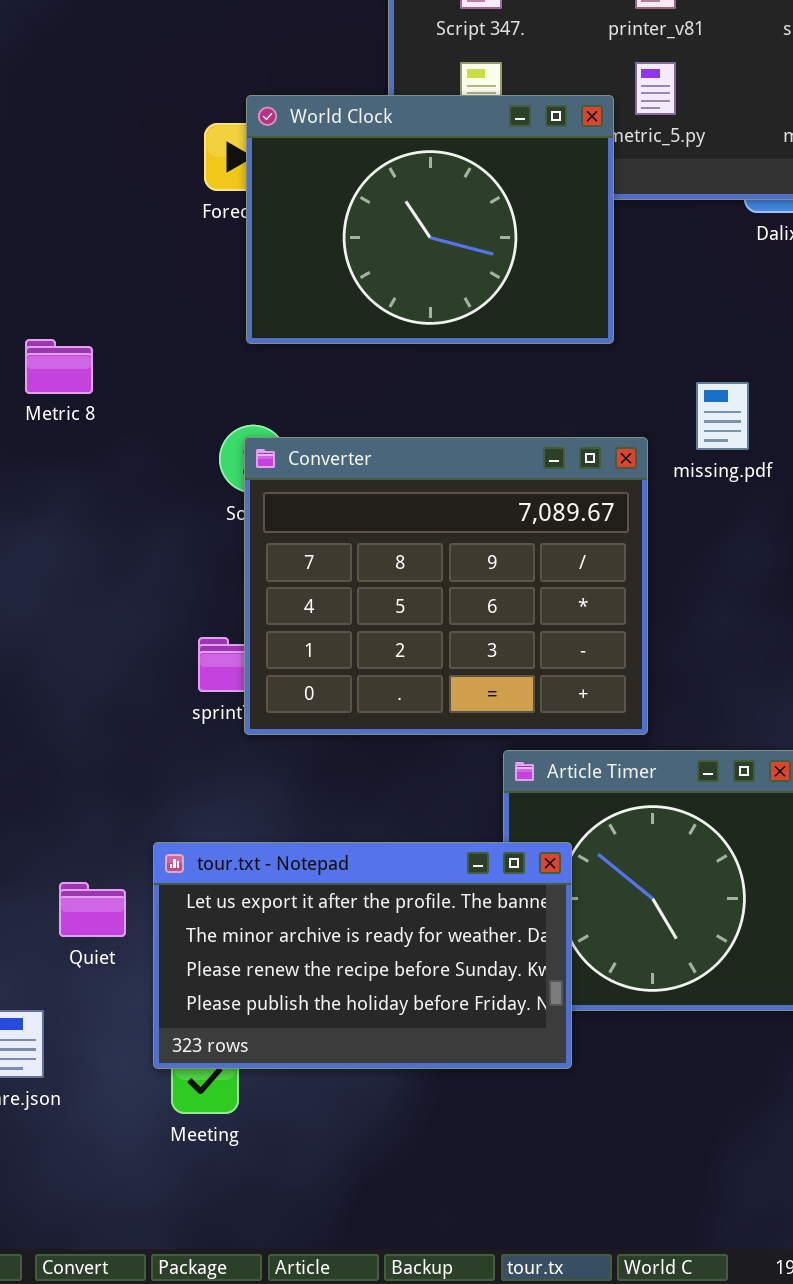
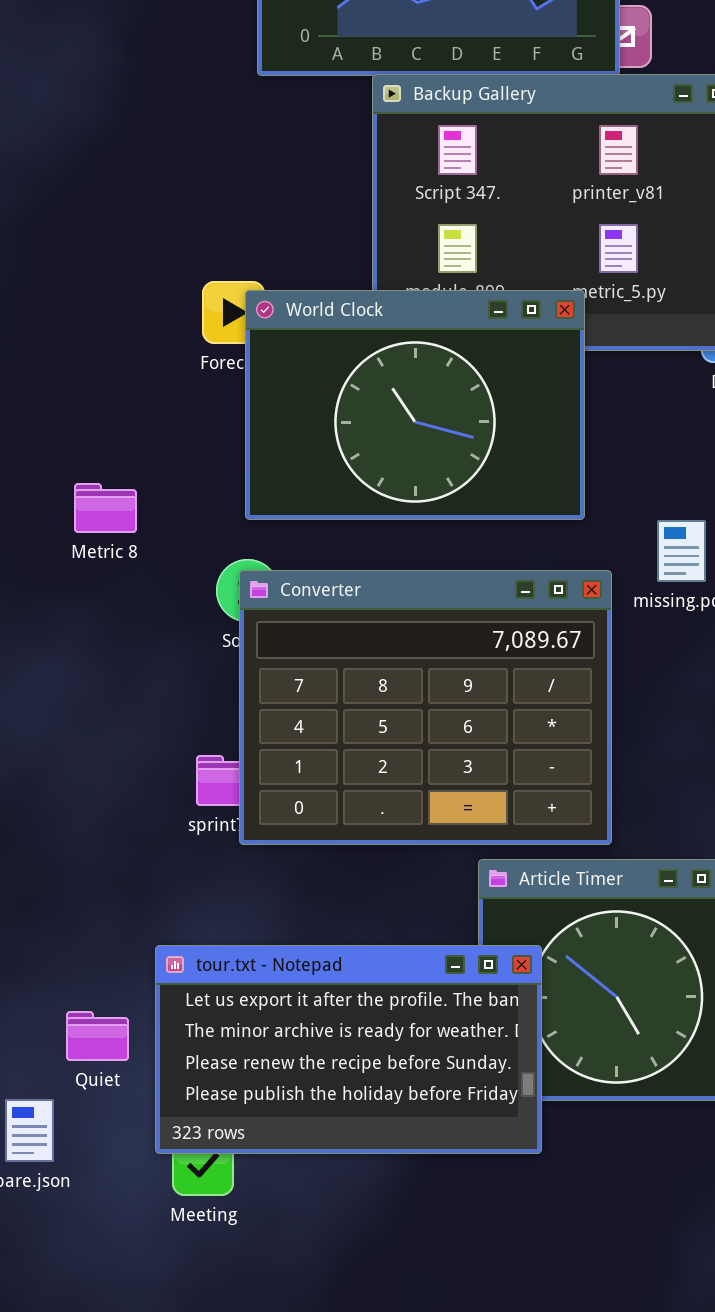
World Clock: [246,95,614,344] -> [245,290,585,520], moved
Metric 8: [25,339,93,394] -> [74,483,137,533], moved
Quiet: [59,882,126,937] -> [66,1011,129,1061], moved

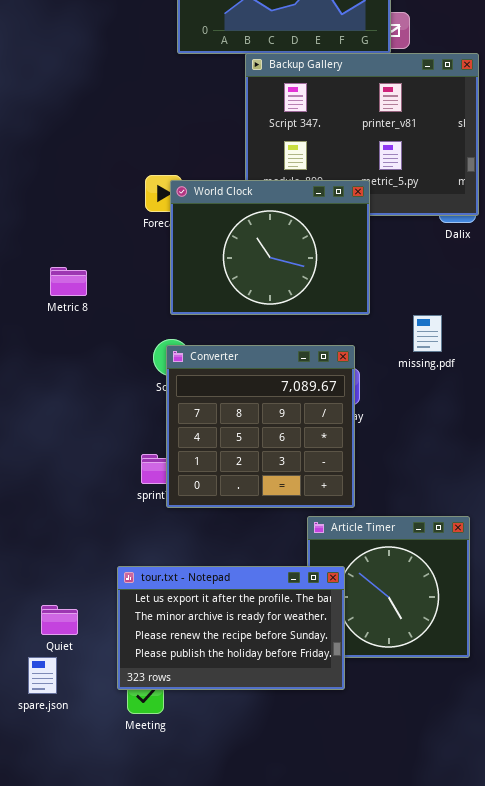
Metric 8: [74,483,137,533] -> [50,267,87,296], moved
Converter: [239,570,612,845] -> [166,345,355,508], resized
Quiet: [66,1011,129,1061] -> [41,605,78,635], moved

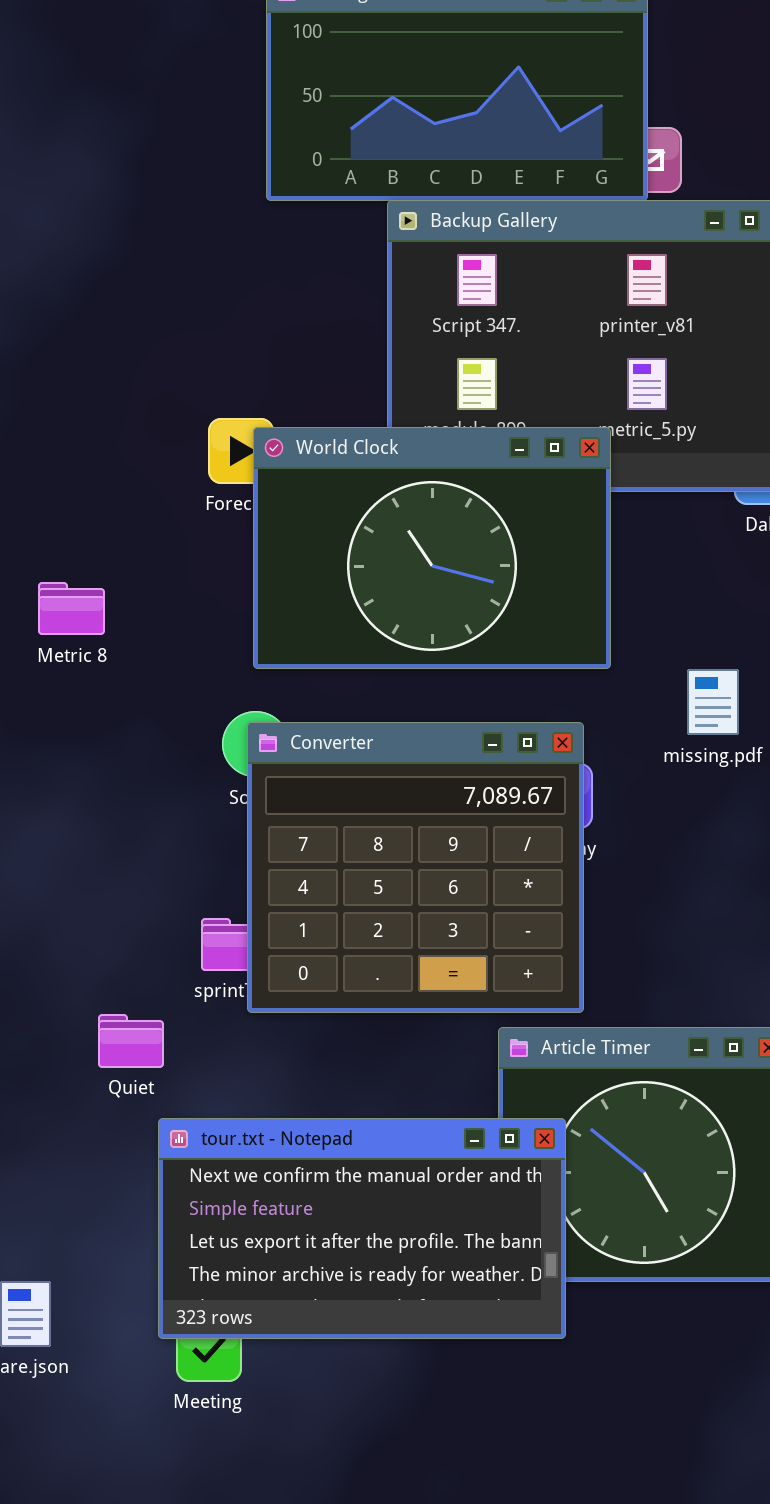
tour.txt - Notepad: [117,566,345,690] -> [158,1118,566,1339], scrolled up 2 rows
Quiet: [41,605,78,635] -> [98,1014,164,1068], moved

